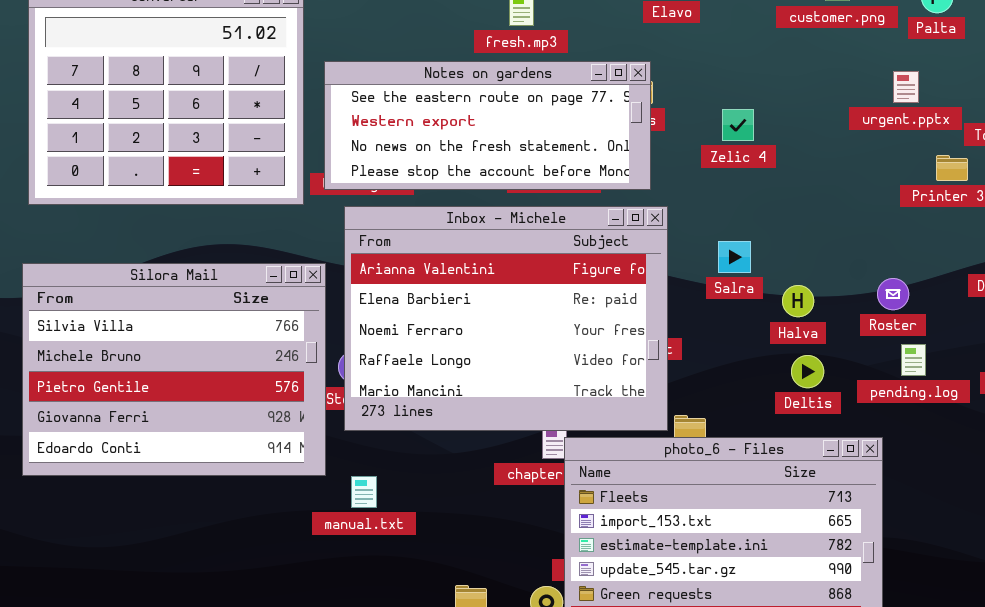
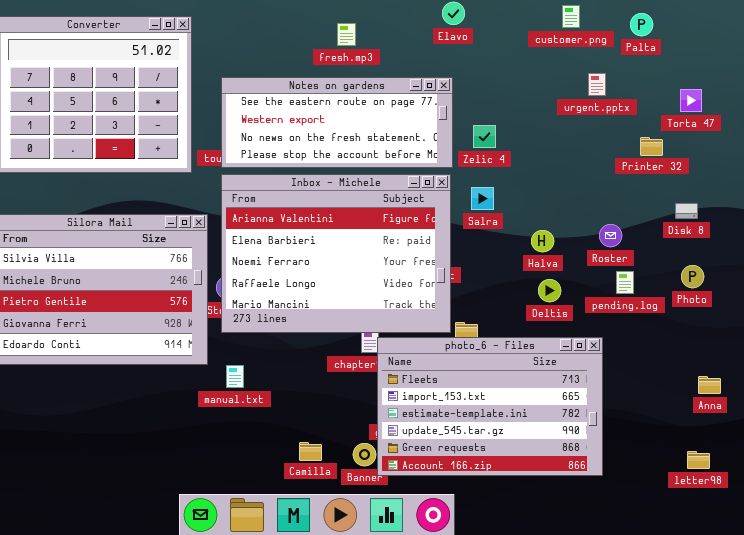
Notes on gardens: [324,61,651,190] -> [221,77,453,168], moved
urgent.pptx: [893,71,919,103] -> [588,73,606,96], moved
Zelic 4: [722,109,754,141] -> [473,125,496,148], moved
Salra: [718,241,751,273] -> [471,187,494,210], moved

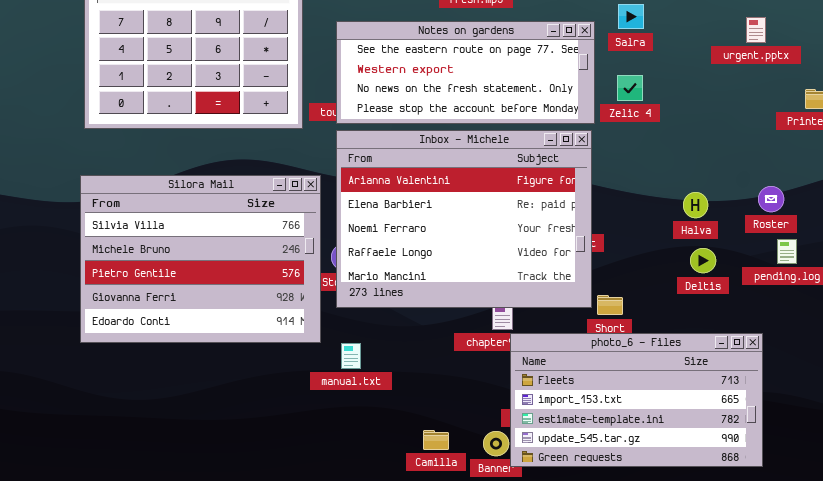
Salra: [471,187,494,210] -> [618,4,644,29], moved
photo_6 - Files: [377,337,603,476] -> [510,333,763,467], resized

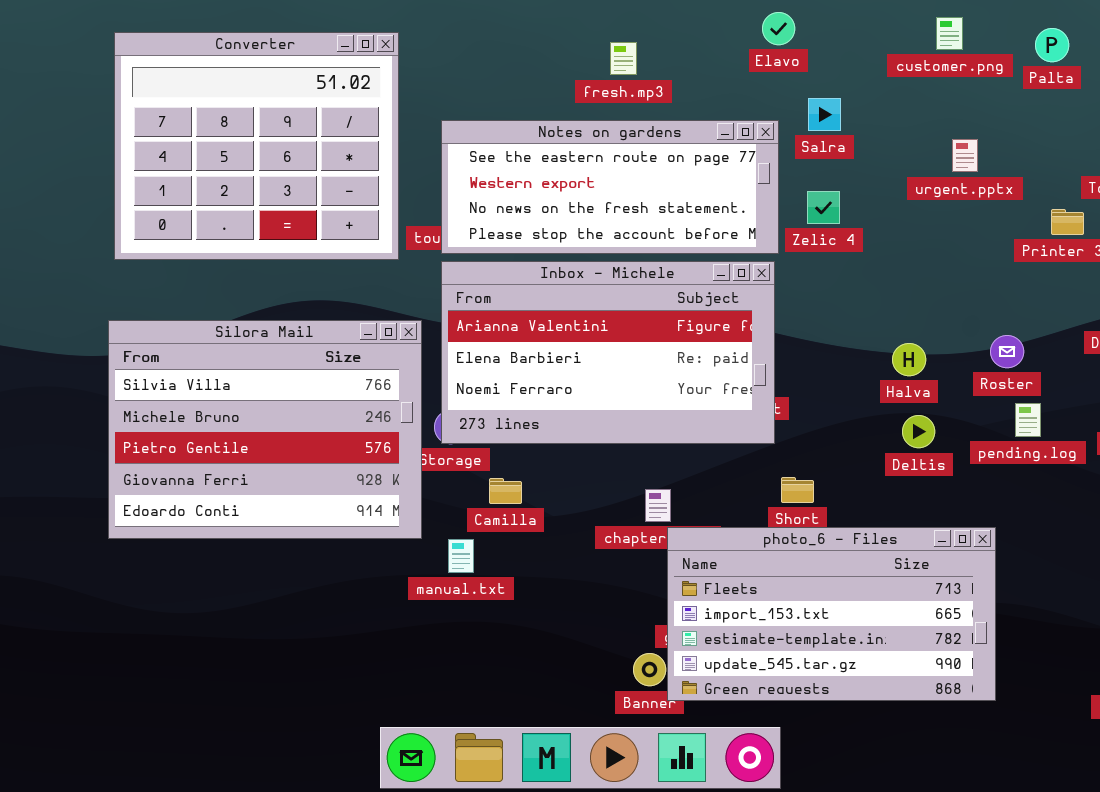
urgent.pptx: [746,17,766,43] -> [952,139,978,172], moved
Inbox - Michele: [336,130,592,308] -> [441,261,775,444], resized
Camilla: [423,430,449,450] -> [489,478,522,504], moved

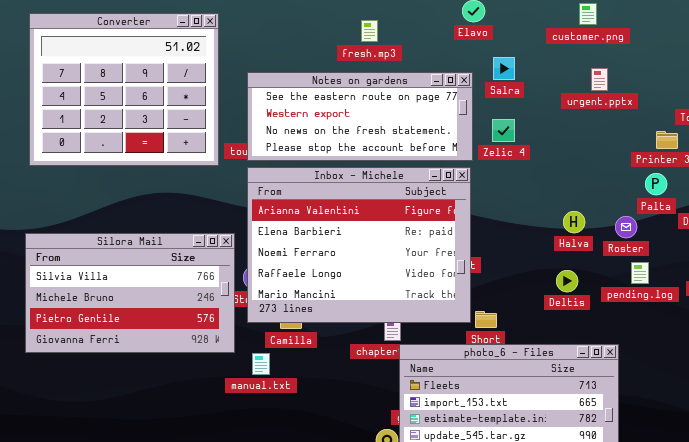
Palta: [1035,28,1069,62] -> [645,173,667,195], moved
urgent.pptx: [952,139,978,172] -> [591,68,608,91], moved
Inbox - Michele: [441,261,775,444] -> [247,167,471,323], resized
Silora Mail: [108,320,422,539] -> [25,233,235,353], resized
Halva: [892,343,926,376] -> [563,211,585,233], moved

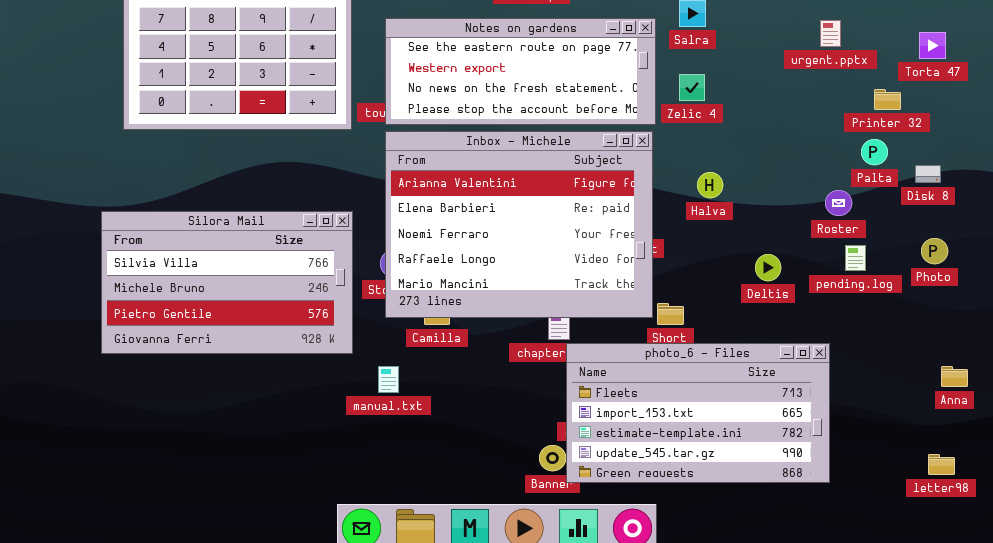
urgent.pptx: [591,68,608,91] -> [820,20,841,47], moved
Halva: [563,211,585,233] -> [697,172,723,198], moved
Silora Mail: [25,233,235,353] -> [101,211,353,354], moved
manual.txt: [252,353,270,375] -> [378,366,399,393], moved

